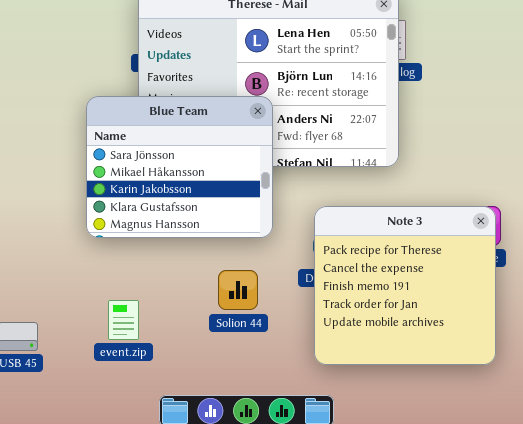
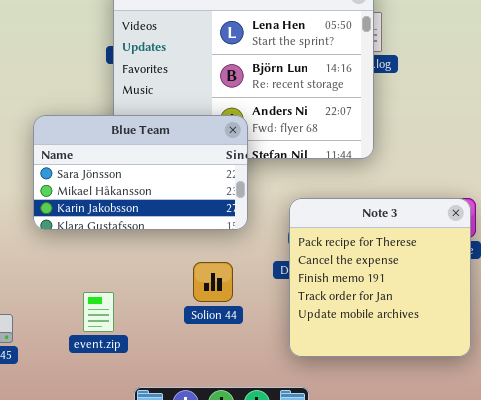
Blue Team: [86,96,273,238] -> [33,115,248,230], resized

